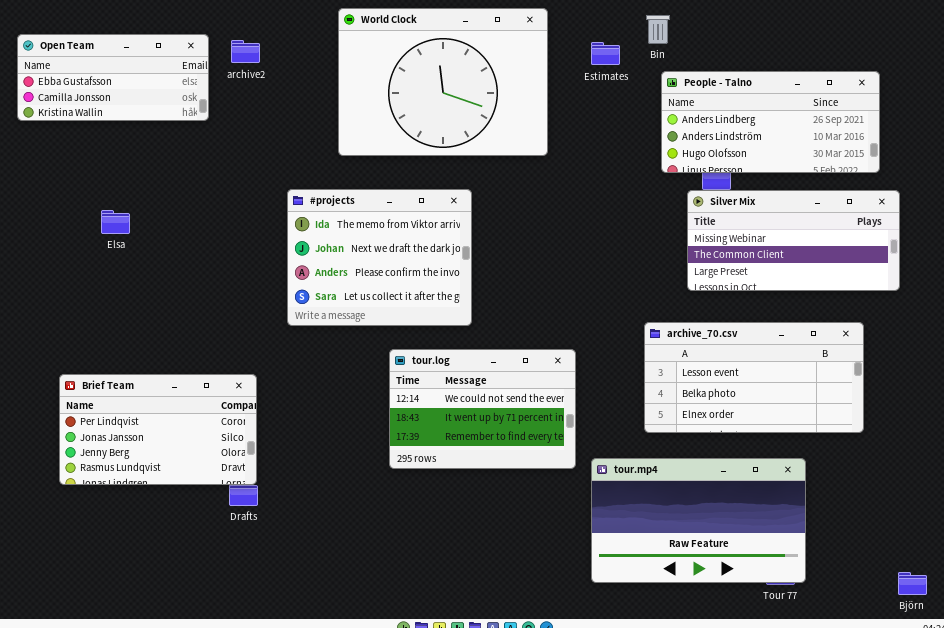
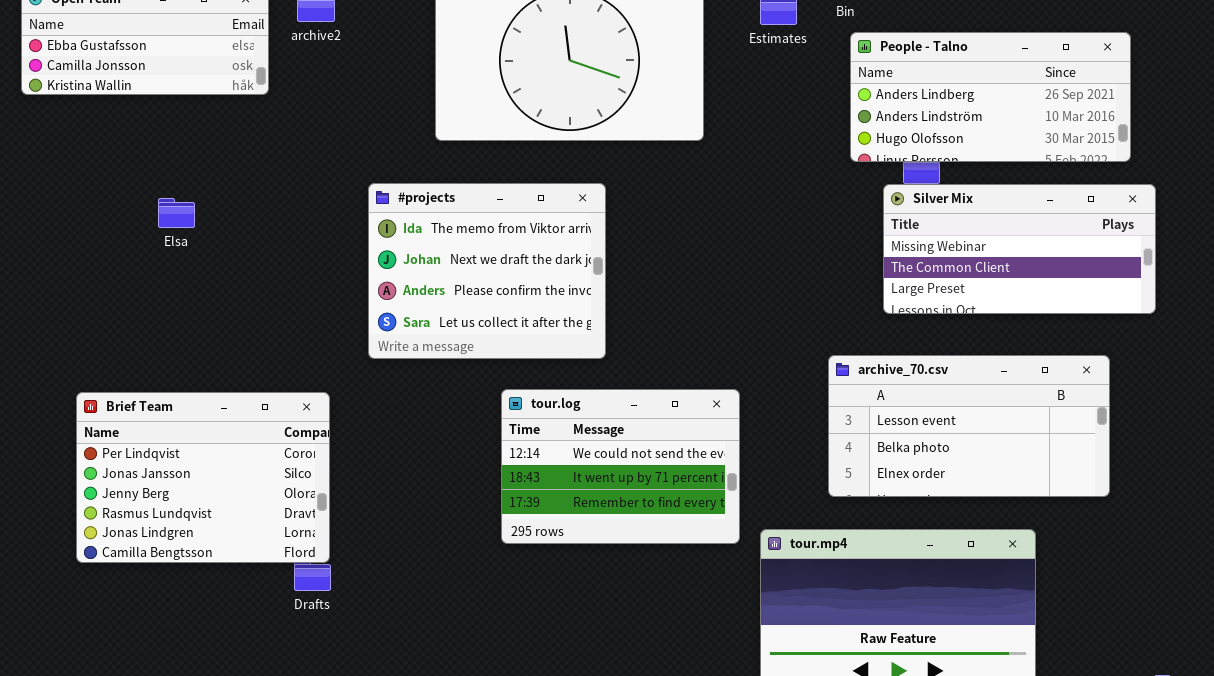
Elsa: [101,210,130,234] -> [158,198,195,228], moved
Brief Team: [59,374,257,485] -> [76,392,330,563], resized

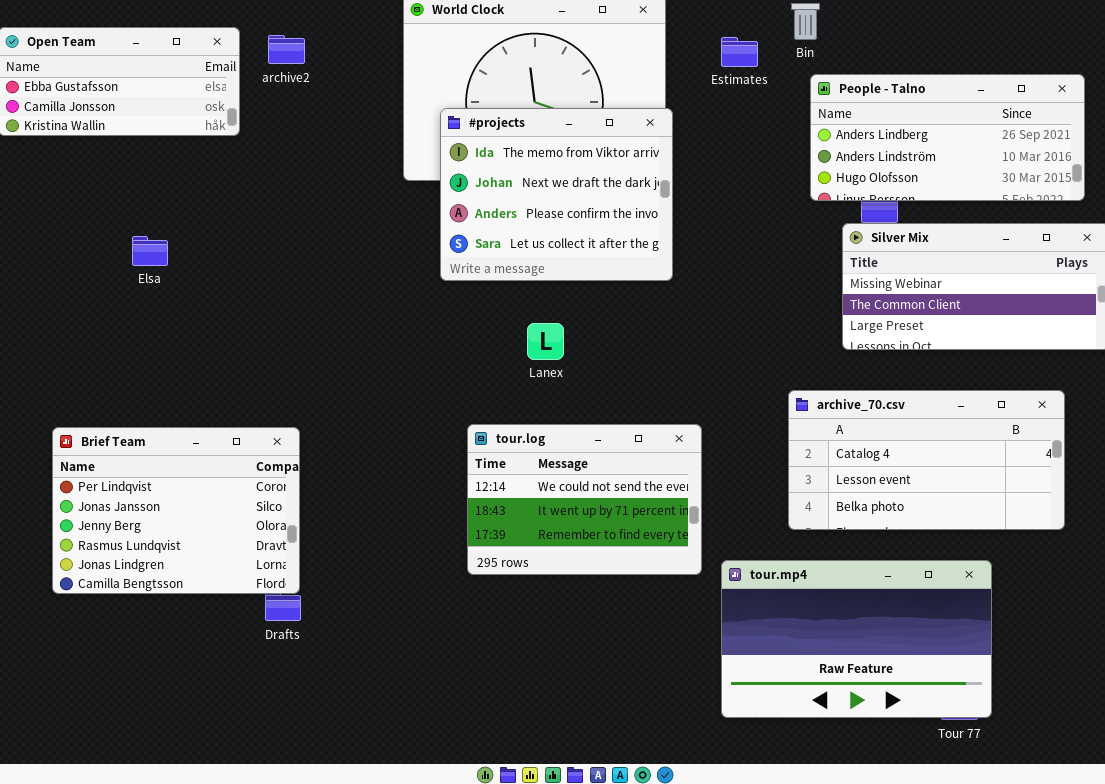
#projects: [368,183,606,359] -> [440,108,673,281], moved
archive_70.csv: [828,355,1110,497] -> [788,390,1065,530], scrolled up 1 row

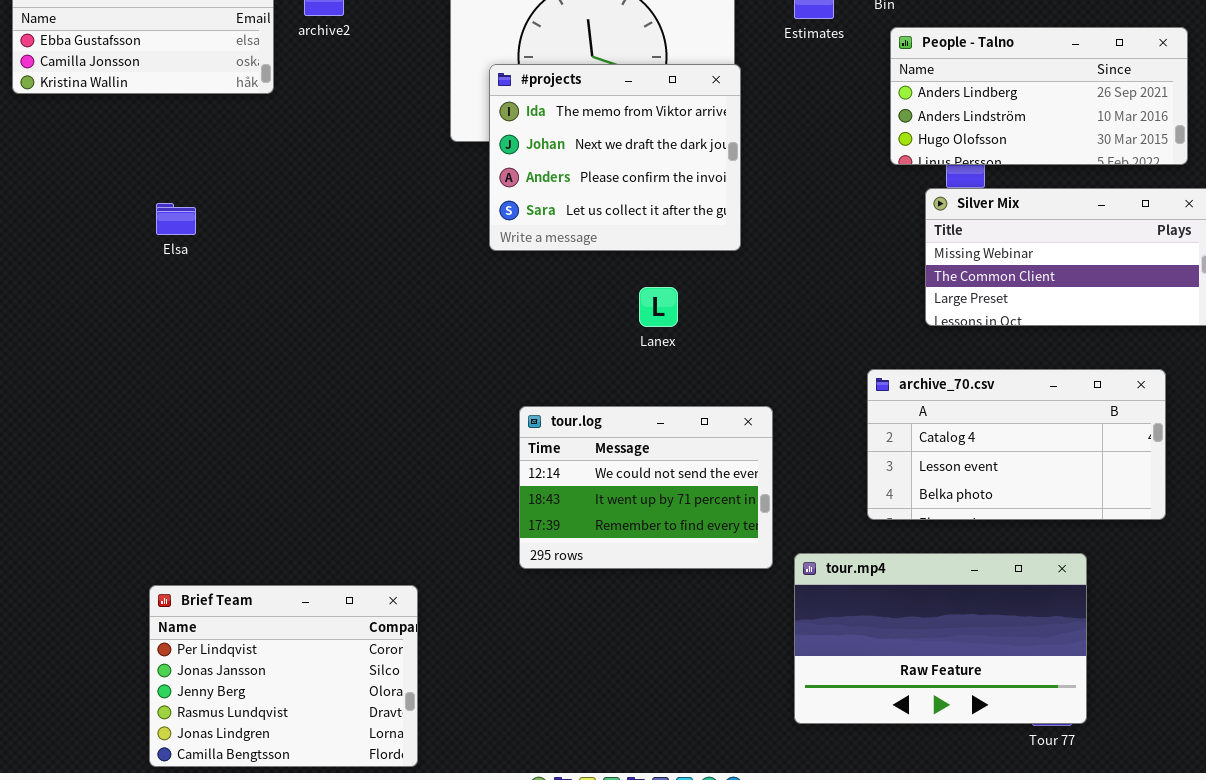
Lanex: [527,323,564,360] -> [639,287,678,327], moved
Brief Team: [52,427,300,594] -> [149,585,418,767], moved

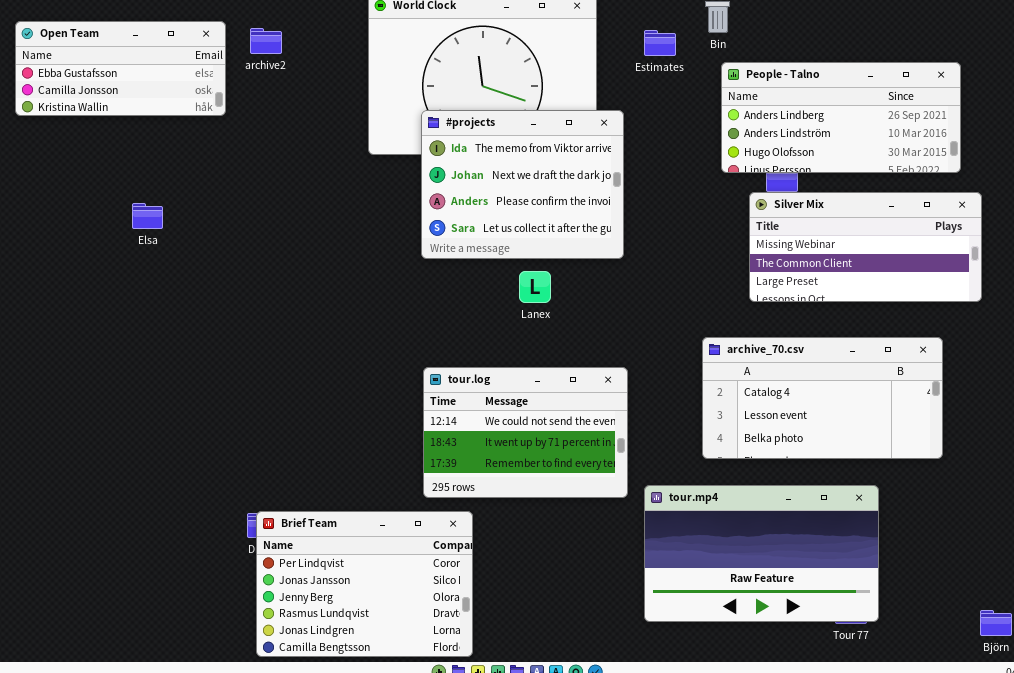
#projects: [489,64,741,251] -> [421,110,624,259], moved
Brief Team: [149,585,418,767] -> [256,511,473,657], moved

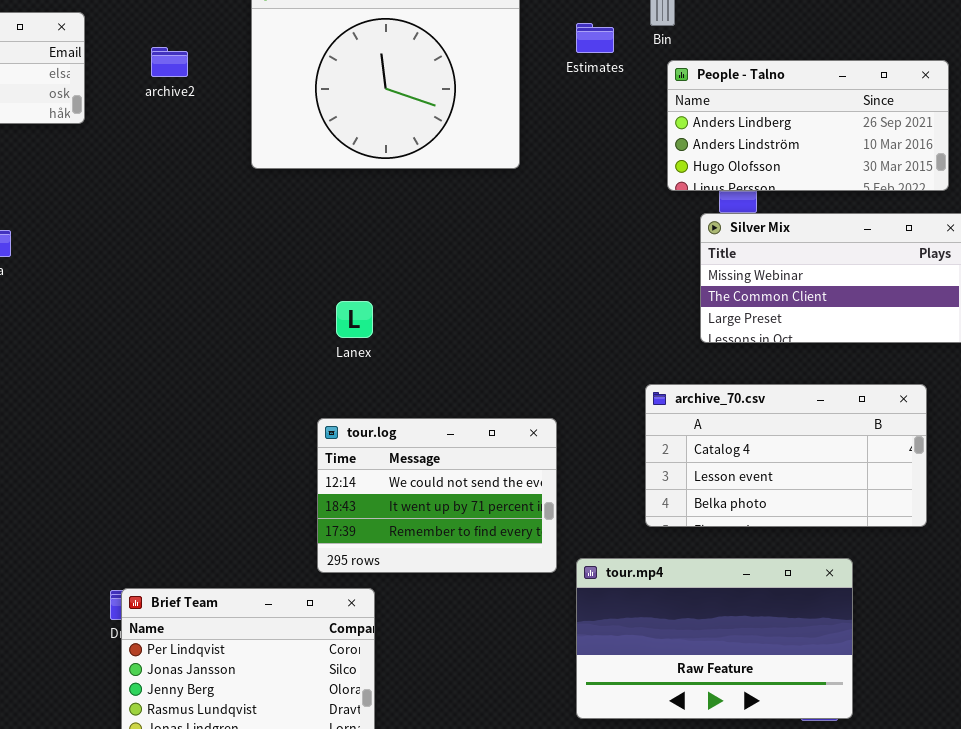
archive2: [250,28,282,54] -> [151,47,188,77], moved
#projects: [421,110,624,259] -> none, closed
Lanex: [519,271,551,303] -> [336,301,373,338], moved

